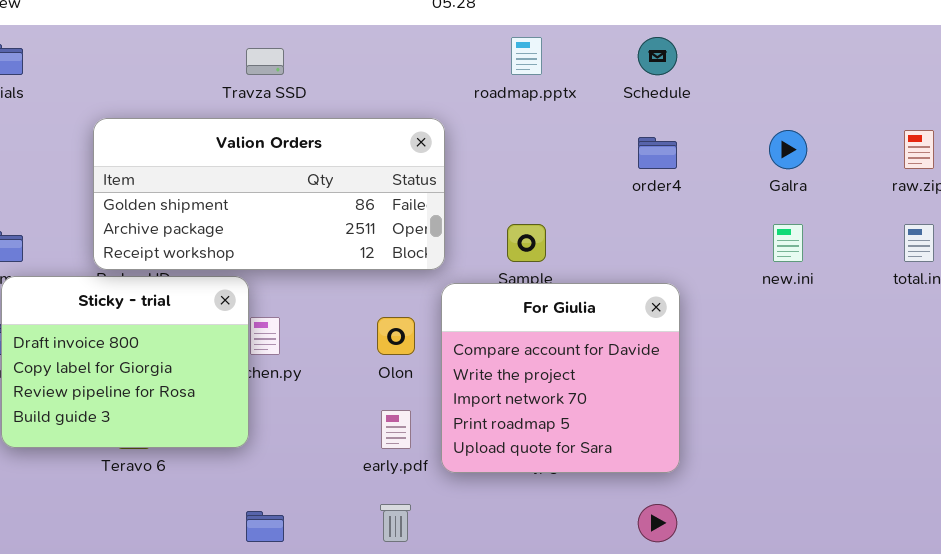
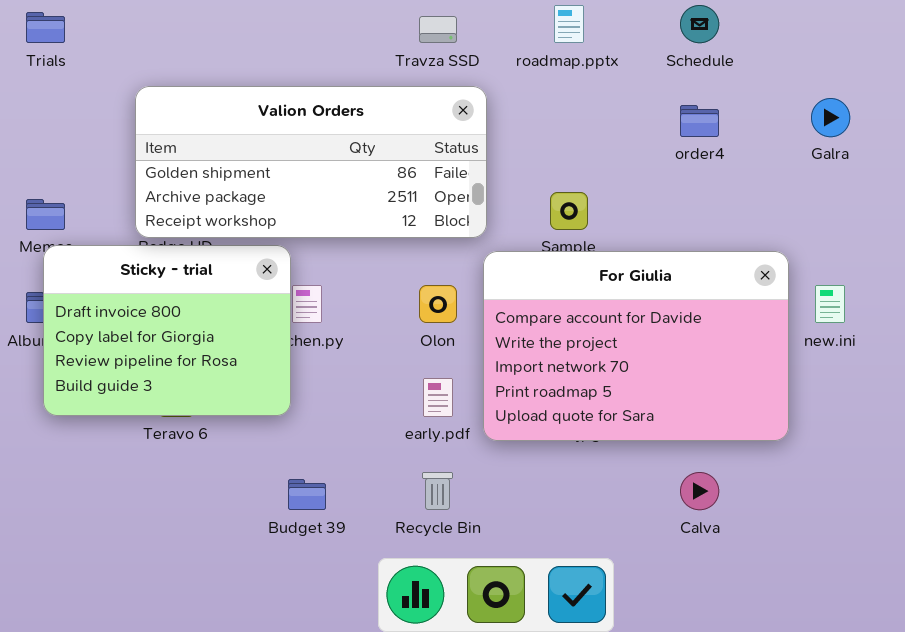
Travza SSD: [246,48,284,75] -> [419,16,457,43], moved
new.ini: [773,224,803,262] -> [815,285,845,323], moved
For Giulia: [441,283,680,473] -> [483,251,789,441], resized

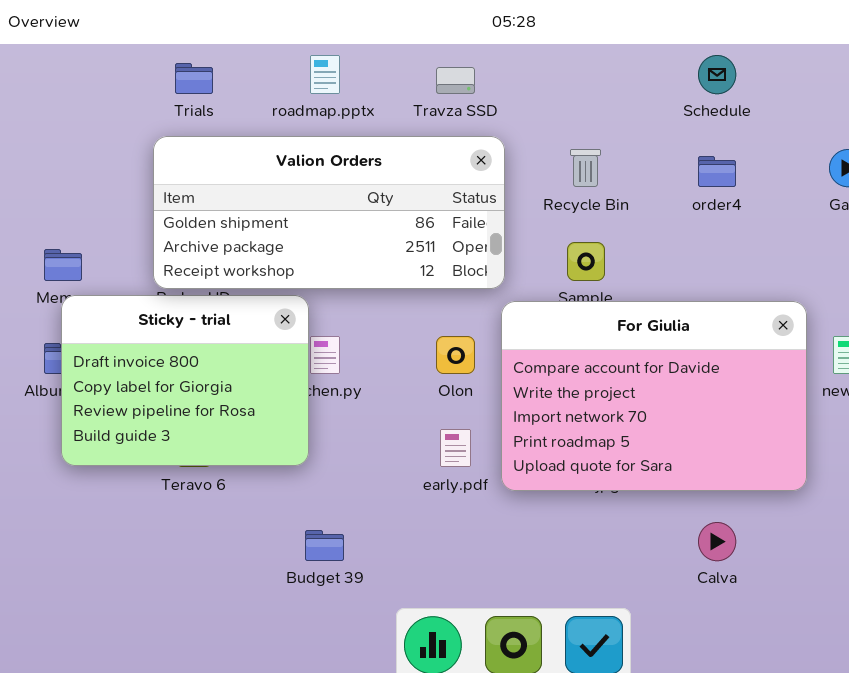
roadmap.pptx: [554,5,584,43] -> [310,55,340,94], moved
Trials: [26,12,65,43] -> [175,63,213,94], moved
Recycle Bin: [422,472,453,510] -> [570,149,601,187], moved

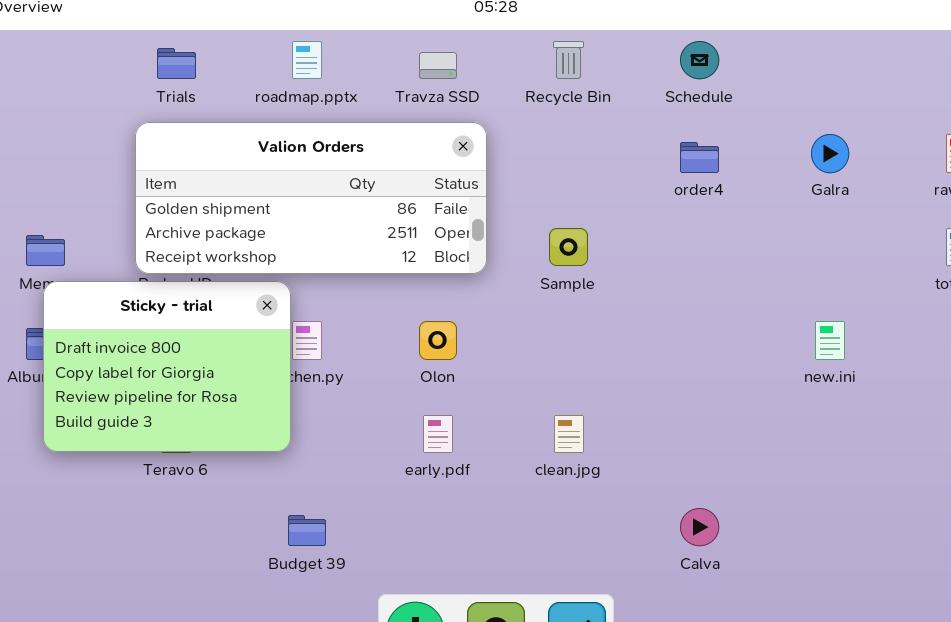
Recycle Bin: [570,149,601,187] -> [553,41,584,79], moved
For Giulia: [501,301,807,491] -> none, closed

